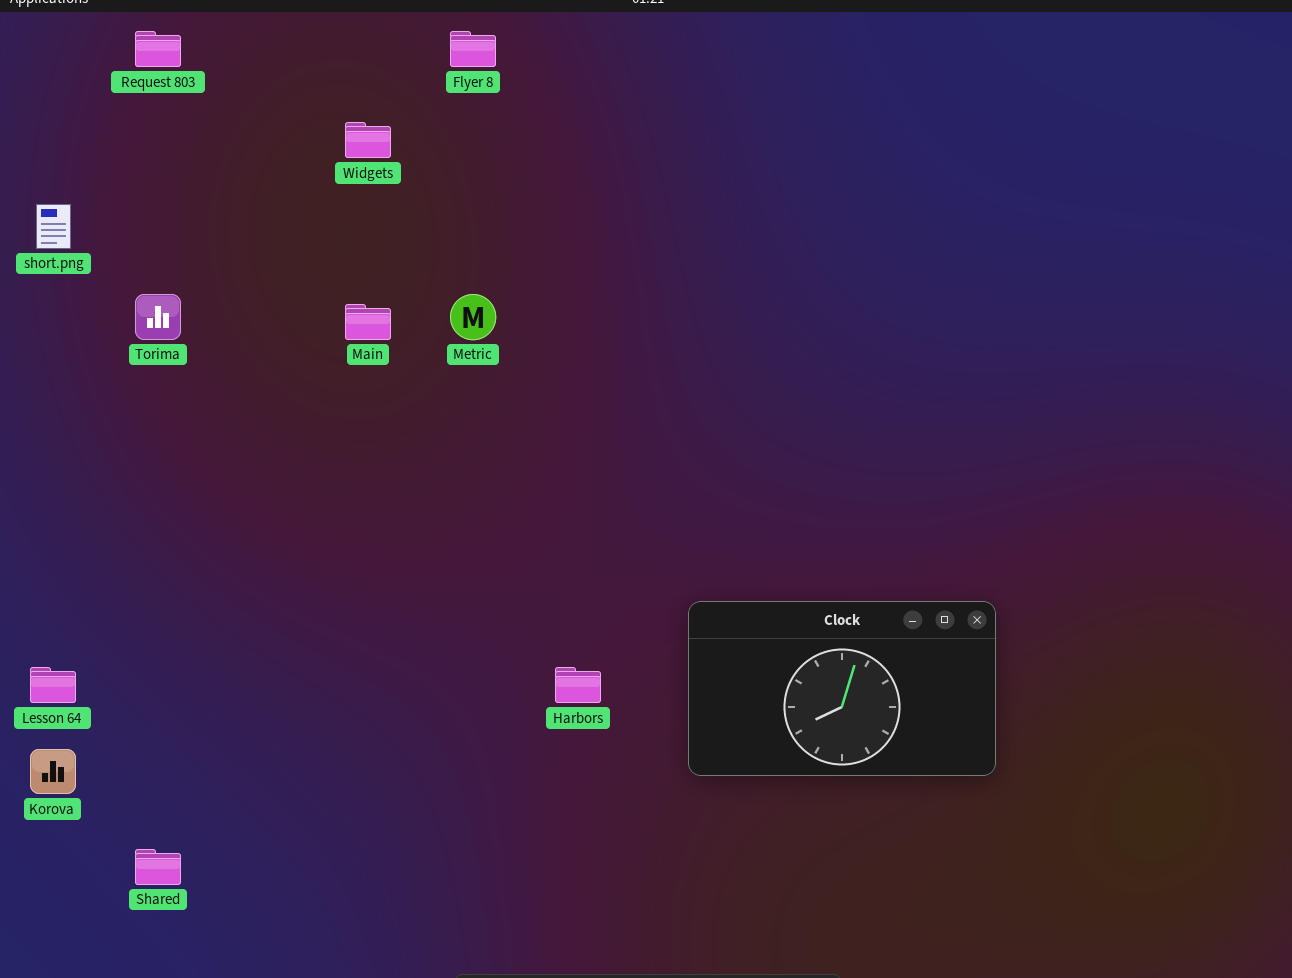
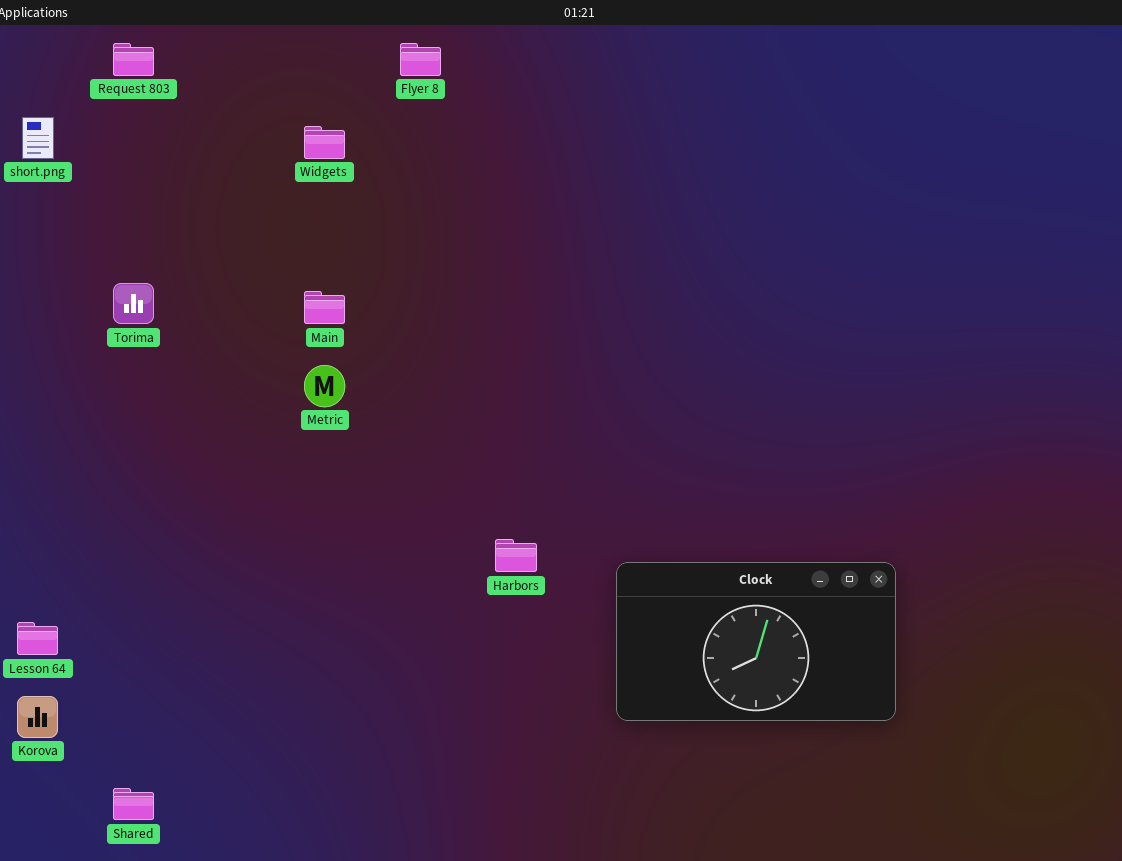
short.png: [36,204,71,249] -> [22,117,54,159], moved
Metric: [450,294,496,340] -> [304,365,345,407], moved
Harbors: [555,667,601,703] -> [495,539,537,572], moved

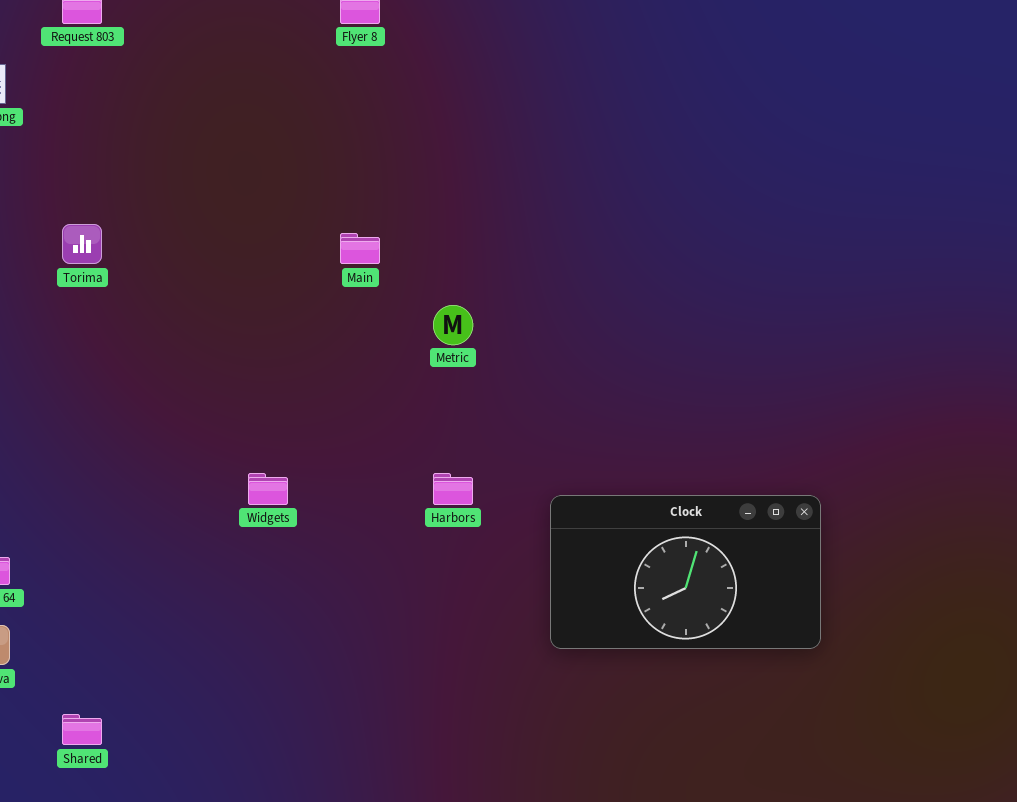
Widgets: [304,126,345,159] -> [248,473,288,505], moved
Main: [304,291,345,324] -> [340,233,380,264], moved
Metric: [304,365,345,407] -> [433,305,473,345], moved

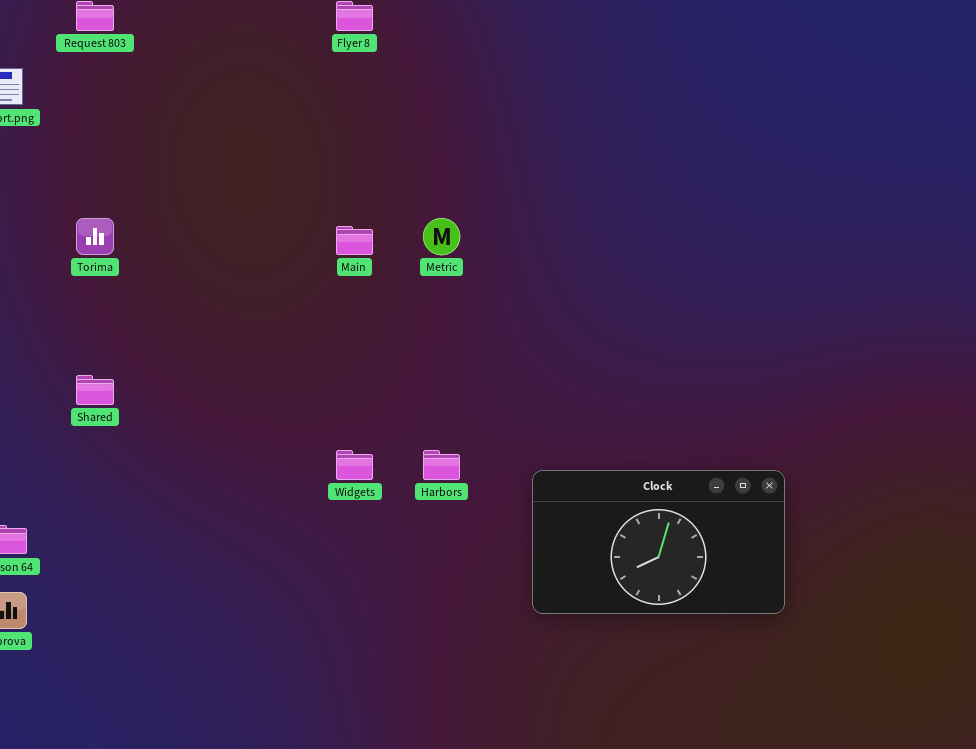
Metric: [433,305,473,345] -> [423,218,460,255], moved
Widgets: [248,473,288,505] -> [336,450,373,480], moved
Shared: [62,714,102,745] -> [76,375,114,405], moved

